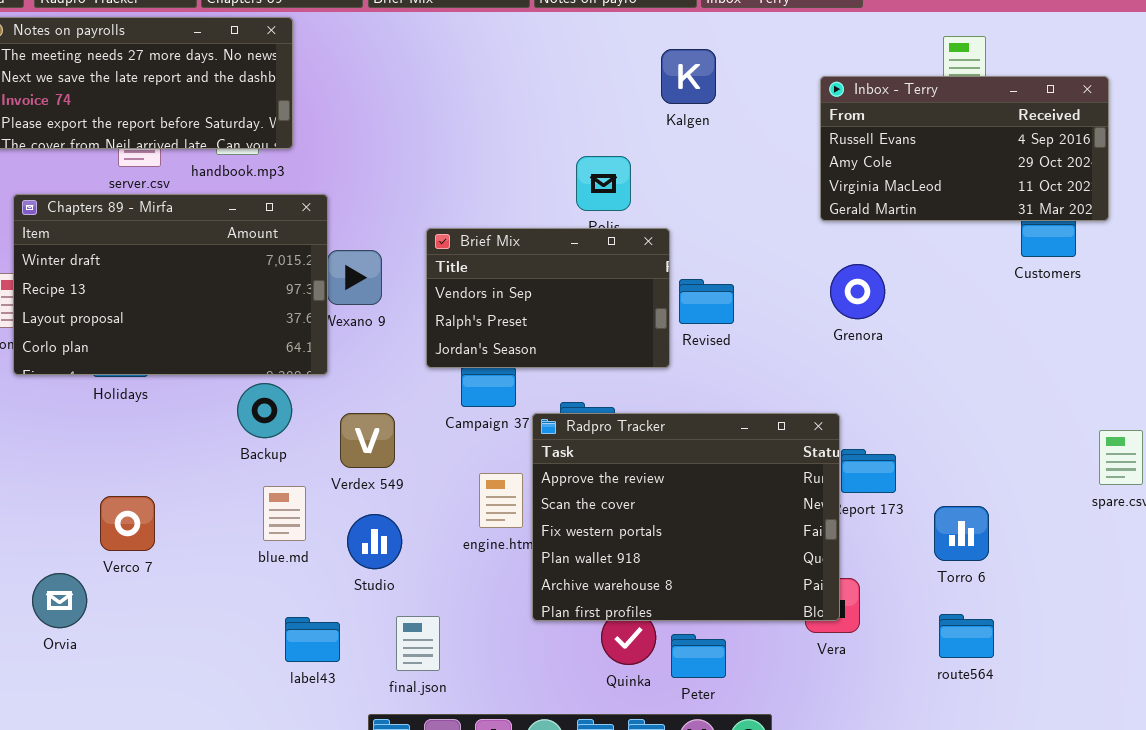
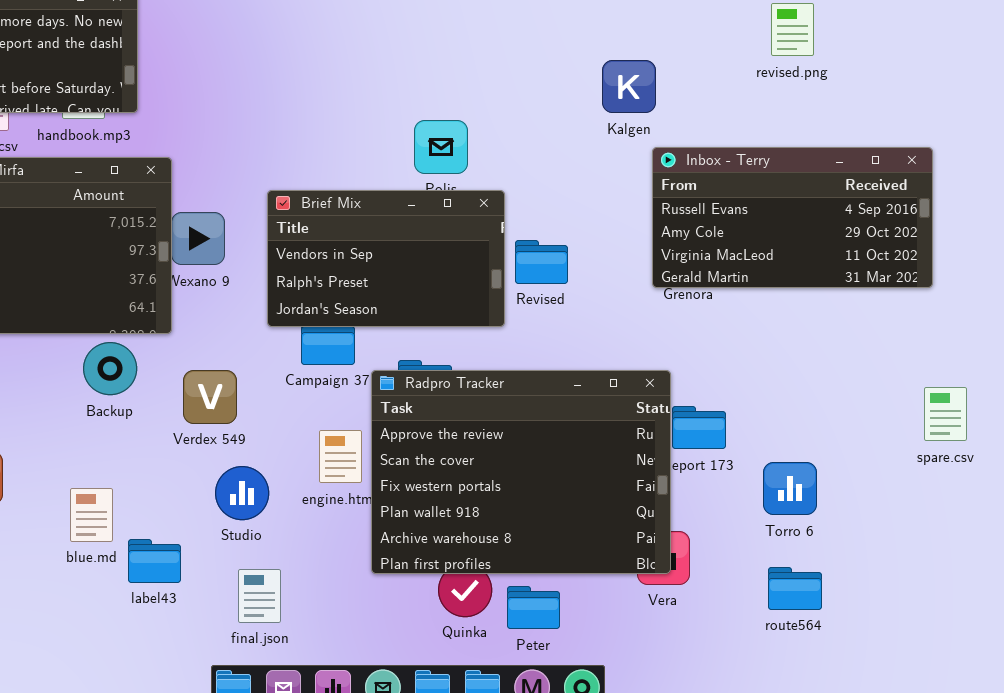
Kalgen: [661,49,716,104] -> [602,60,656,113], moved
Inbox - Terry: [820,76,1109,221] -> [652,147,933,288], moved
blue.md: [263,486,306,541] -> [70,488,113,542], moved
Studio: [347,514,402,569] -> [215,466,269,520], moved
label43: [285,617,340,662] -> [128,539,181,583], moved

